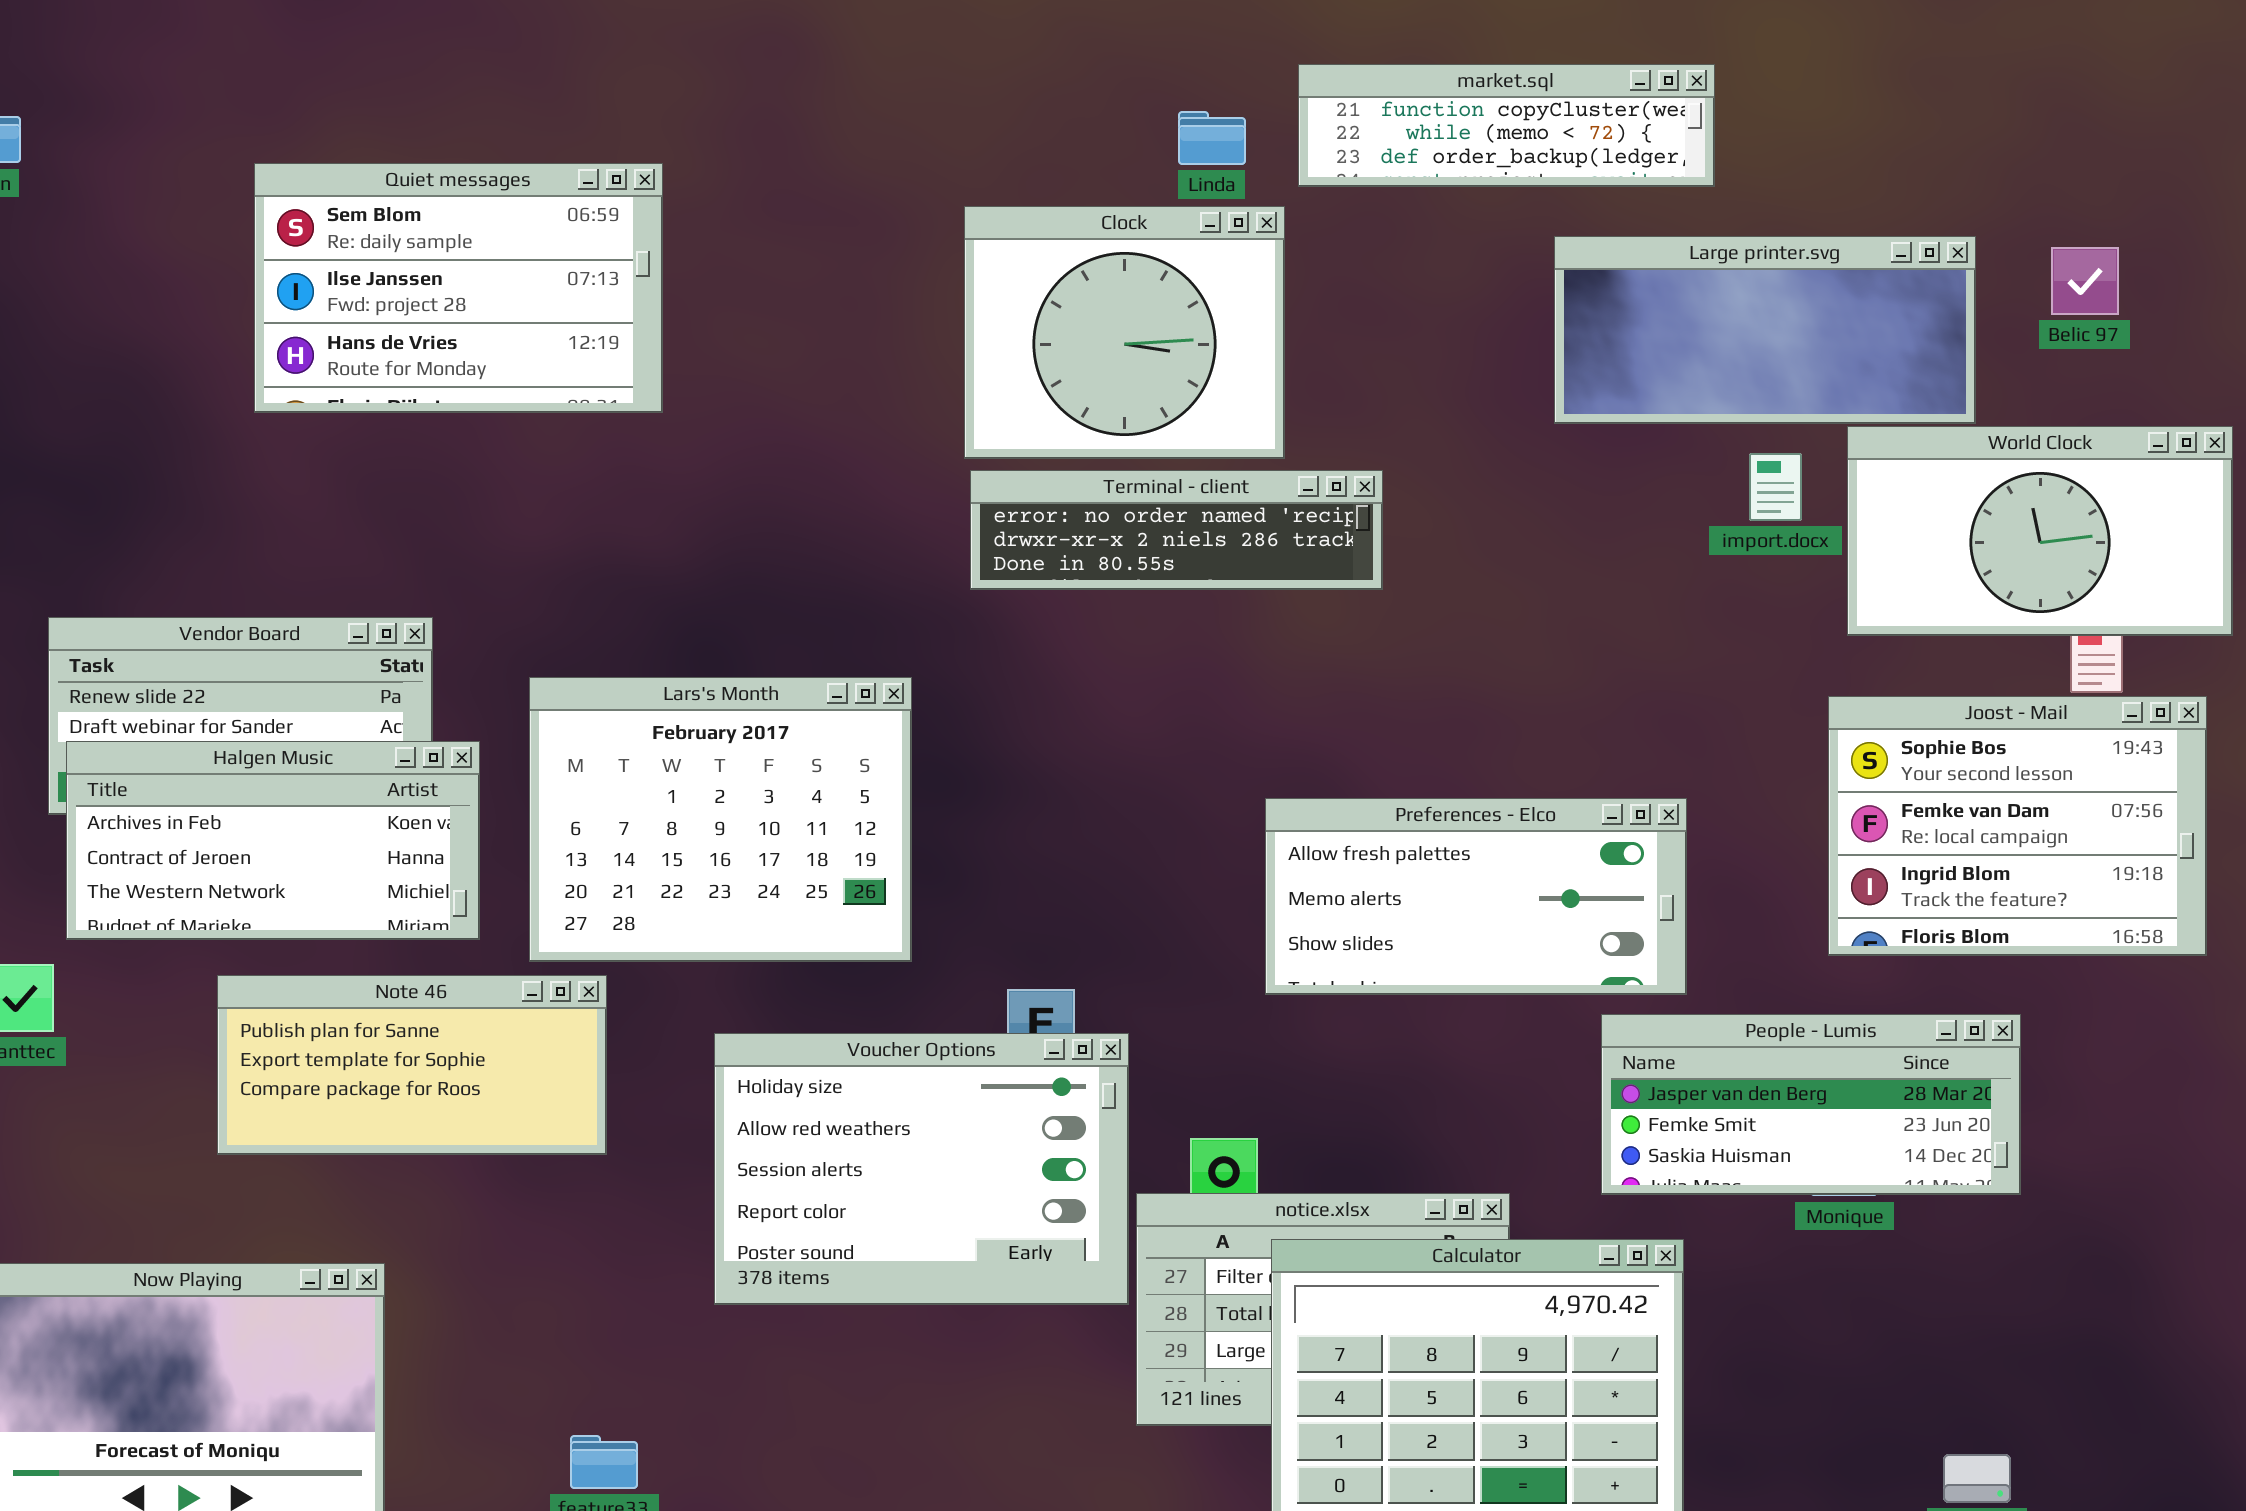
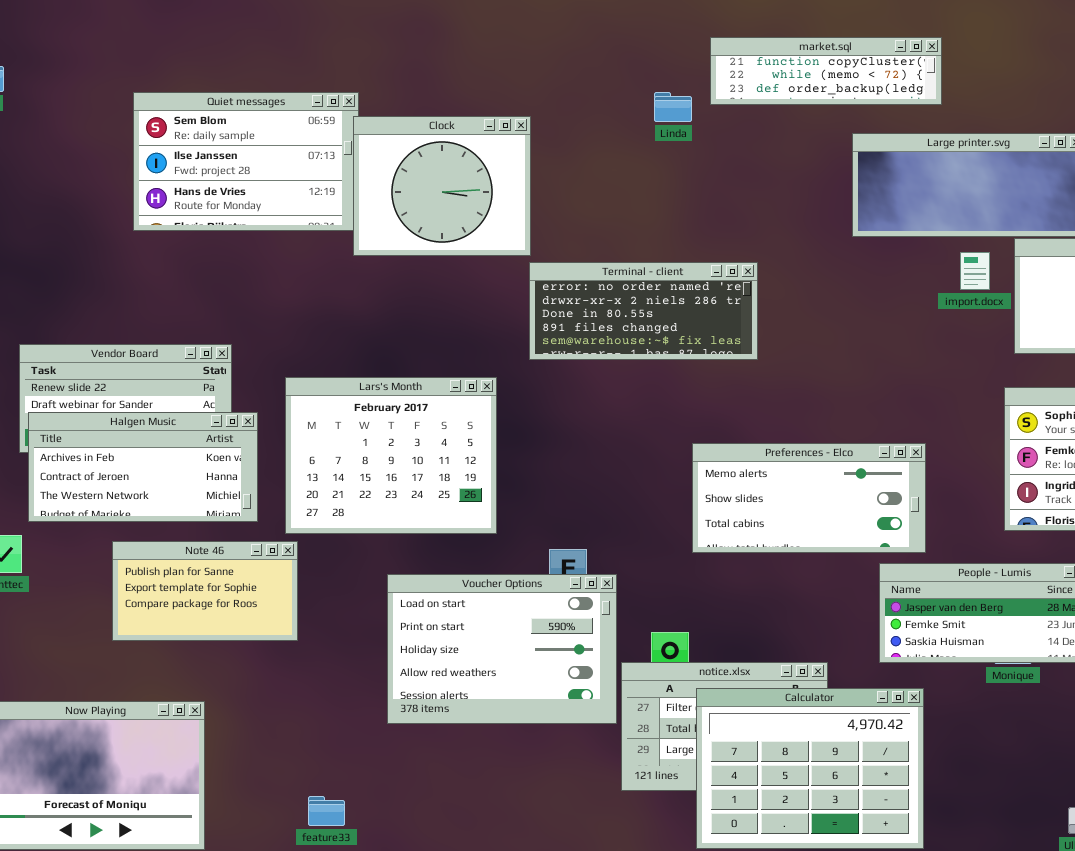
Linda: [1178,111,1246,165] -> [654,92,692,122], moved
Clock: [964,206,1285,459] -> [353,116,531,256], moved
Terminal - client: [970,470,1383,590] -> [529,262,758,360], resized
Preferences - Elco: [1265,798,1687,995] -> [692,443,926,553], scrolled down 1 row
Note 46: [217,975,607,1155] -> [112,541,298,641], resized
Voucher Options: [714,1033,1129,1305] -> [387,574,617,724], scrolled up 2 rows

